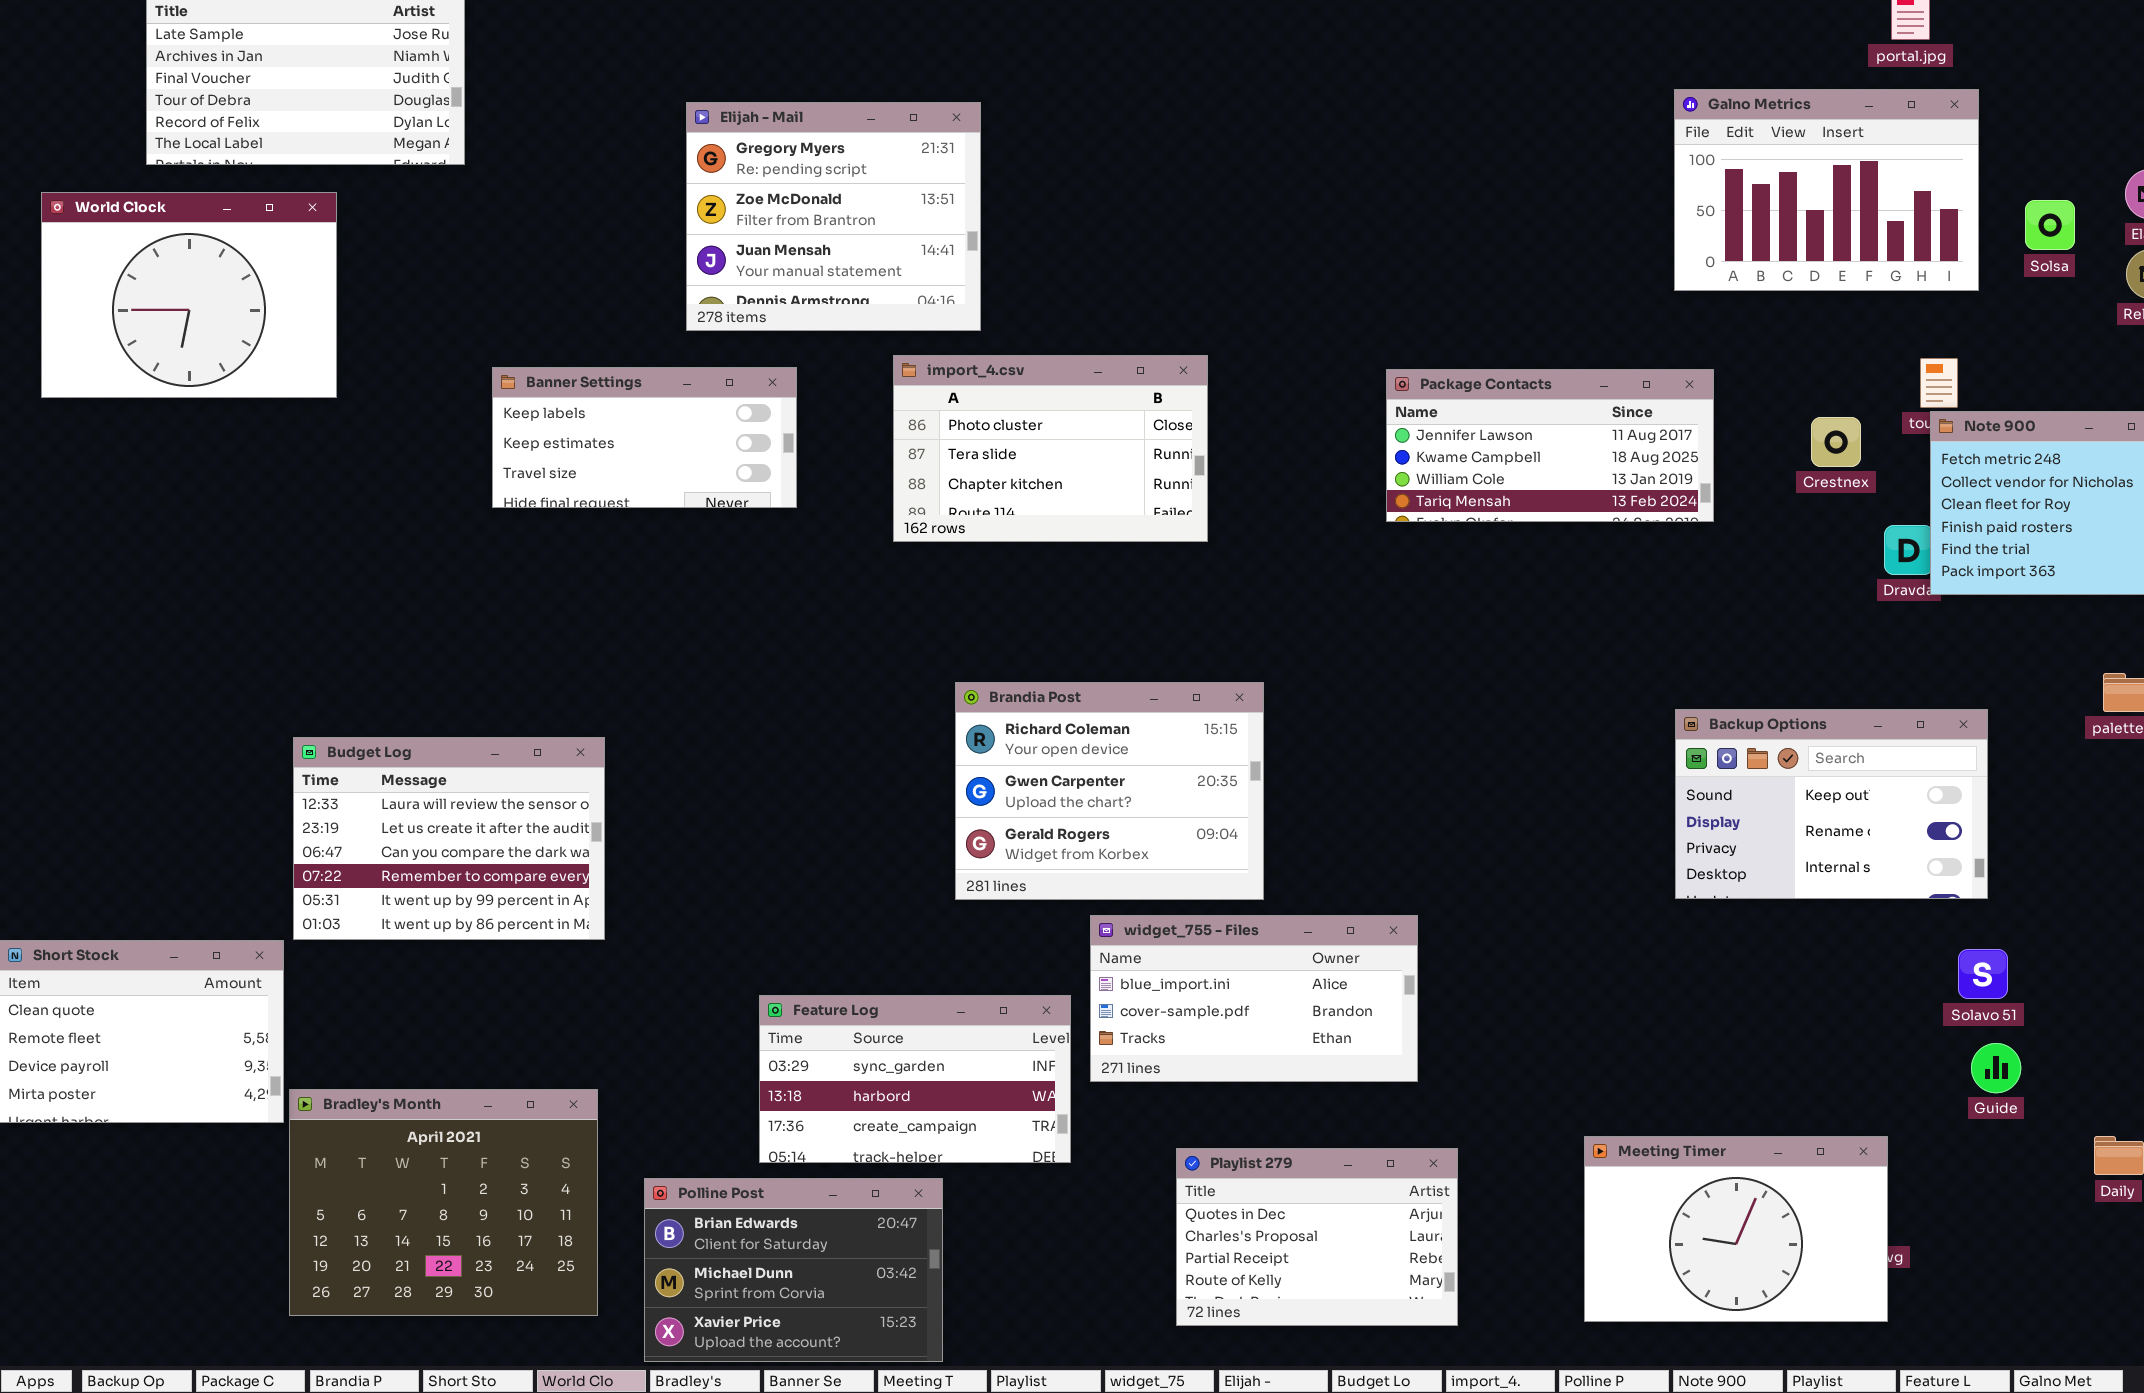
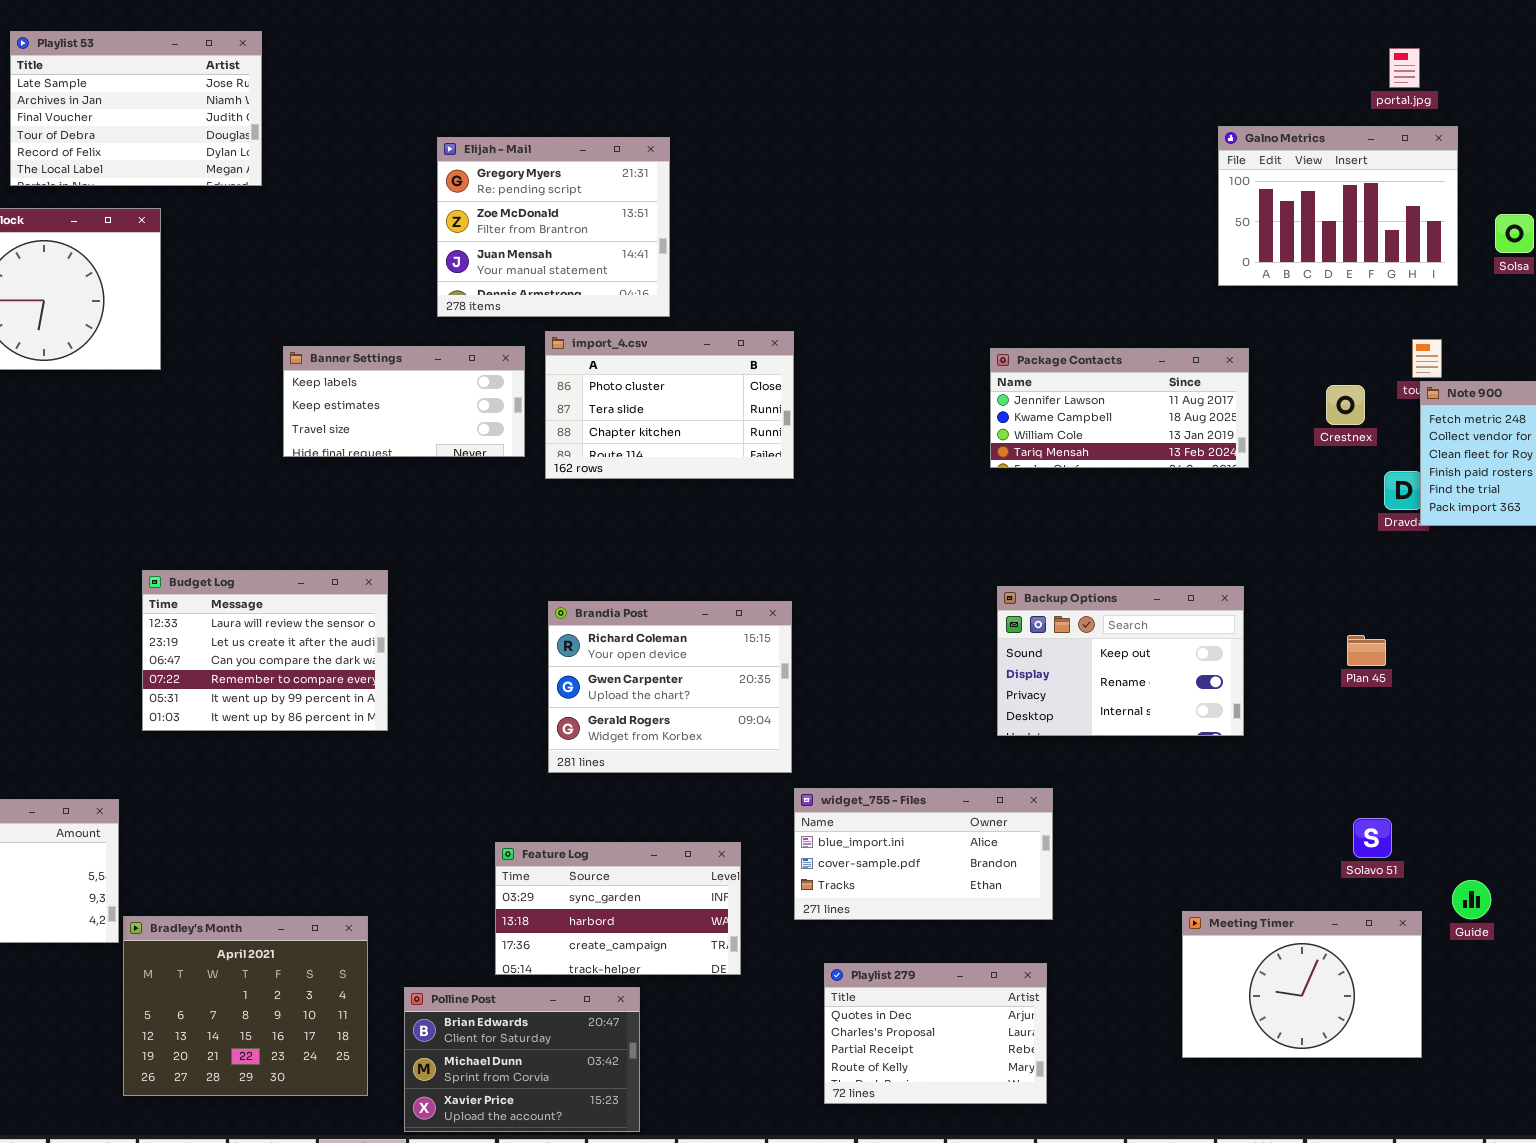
import_4.csv: [893,355,1208,542] -> [545,331,794,479], moved
Brandia Post: [955,682,1264,900] -> [548,601,792,773], moved
Backup Options: [1675,709,1988,899] -> [997,586,1244,736], moved
Budget Log: [293,737,605,940] -> [142,570,388,731], moved
widget_755 - Files: [1090,915,1418,1082] -> [794,788,1053,920], moved
Solavo 51: [1958,949,2008,999] -> [1353,818,1392,858], moved
Meeting Timer: [1584,1136,1888,1322] -> [1182,911,1422,1058], moved

